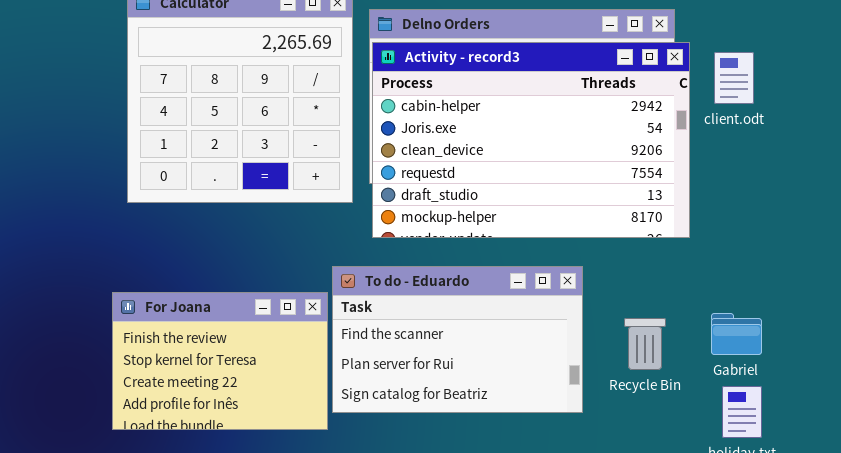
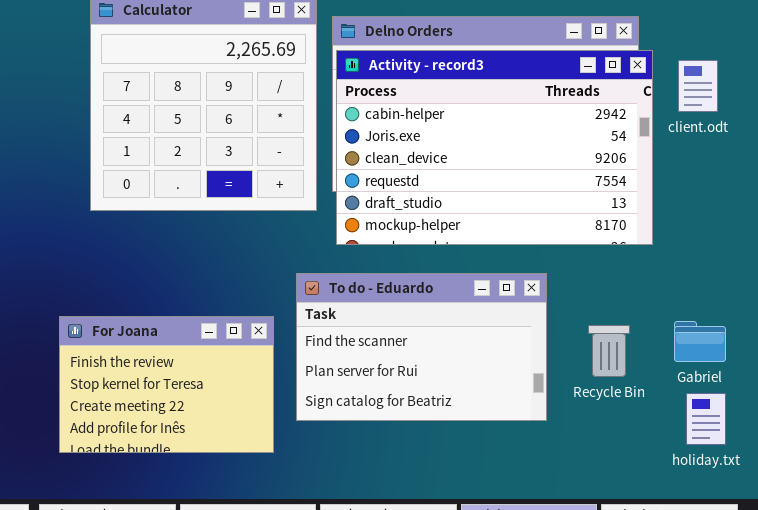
For Joana: [112,292,328,430] -> [59,316,274,453], moved

